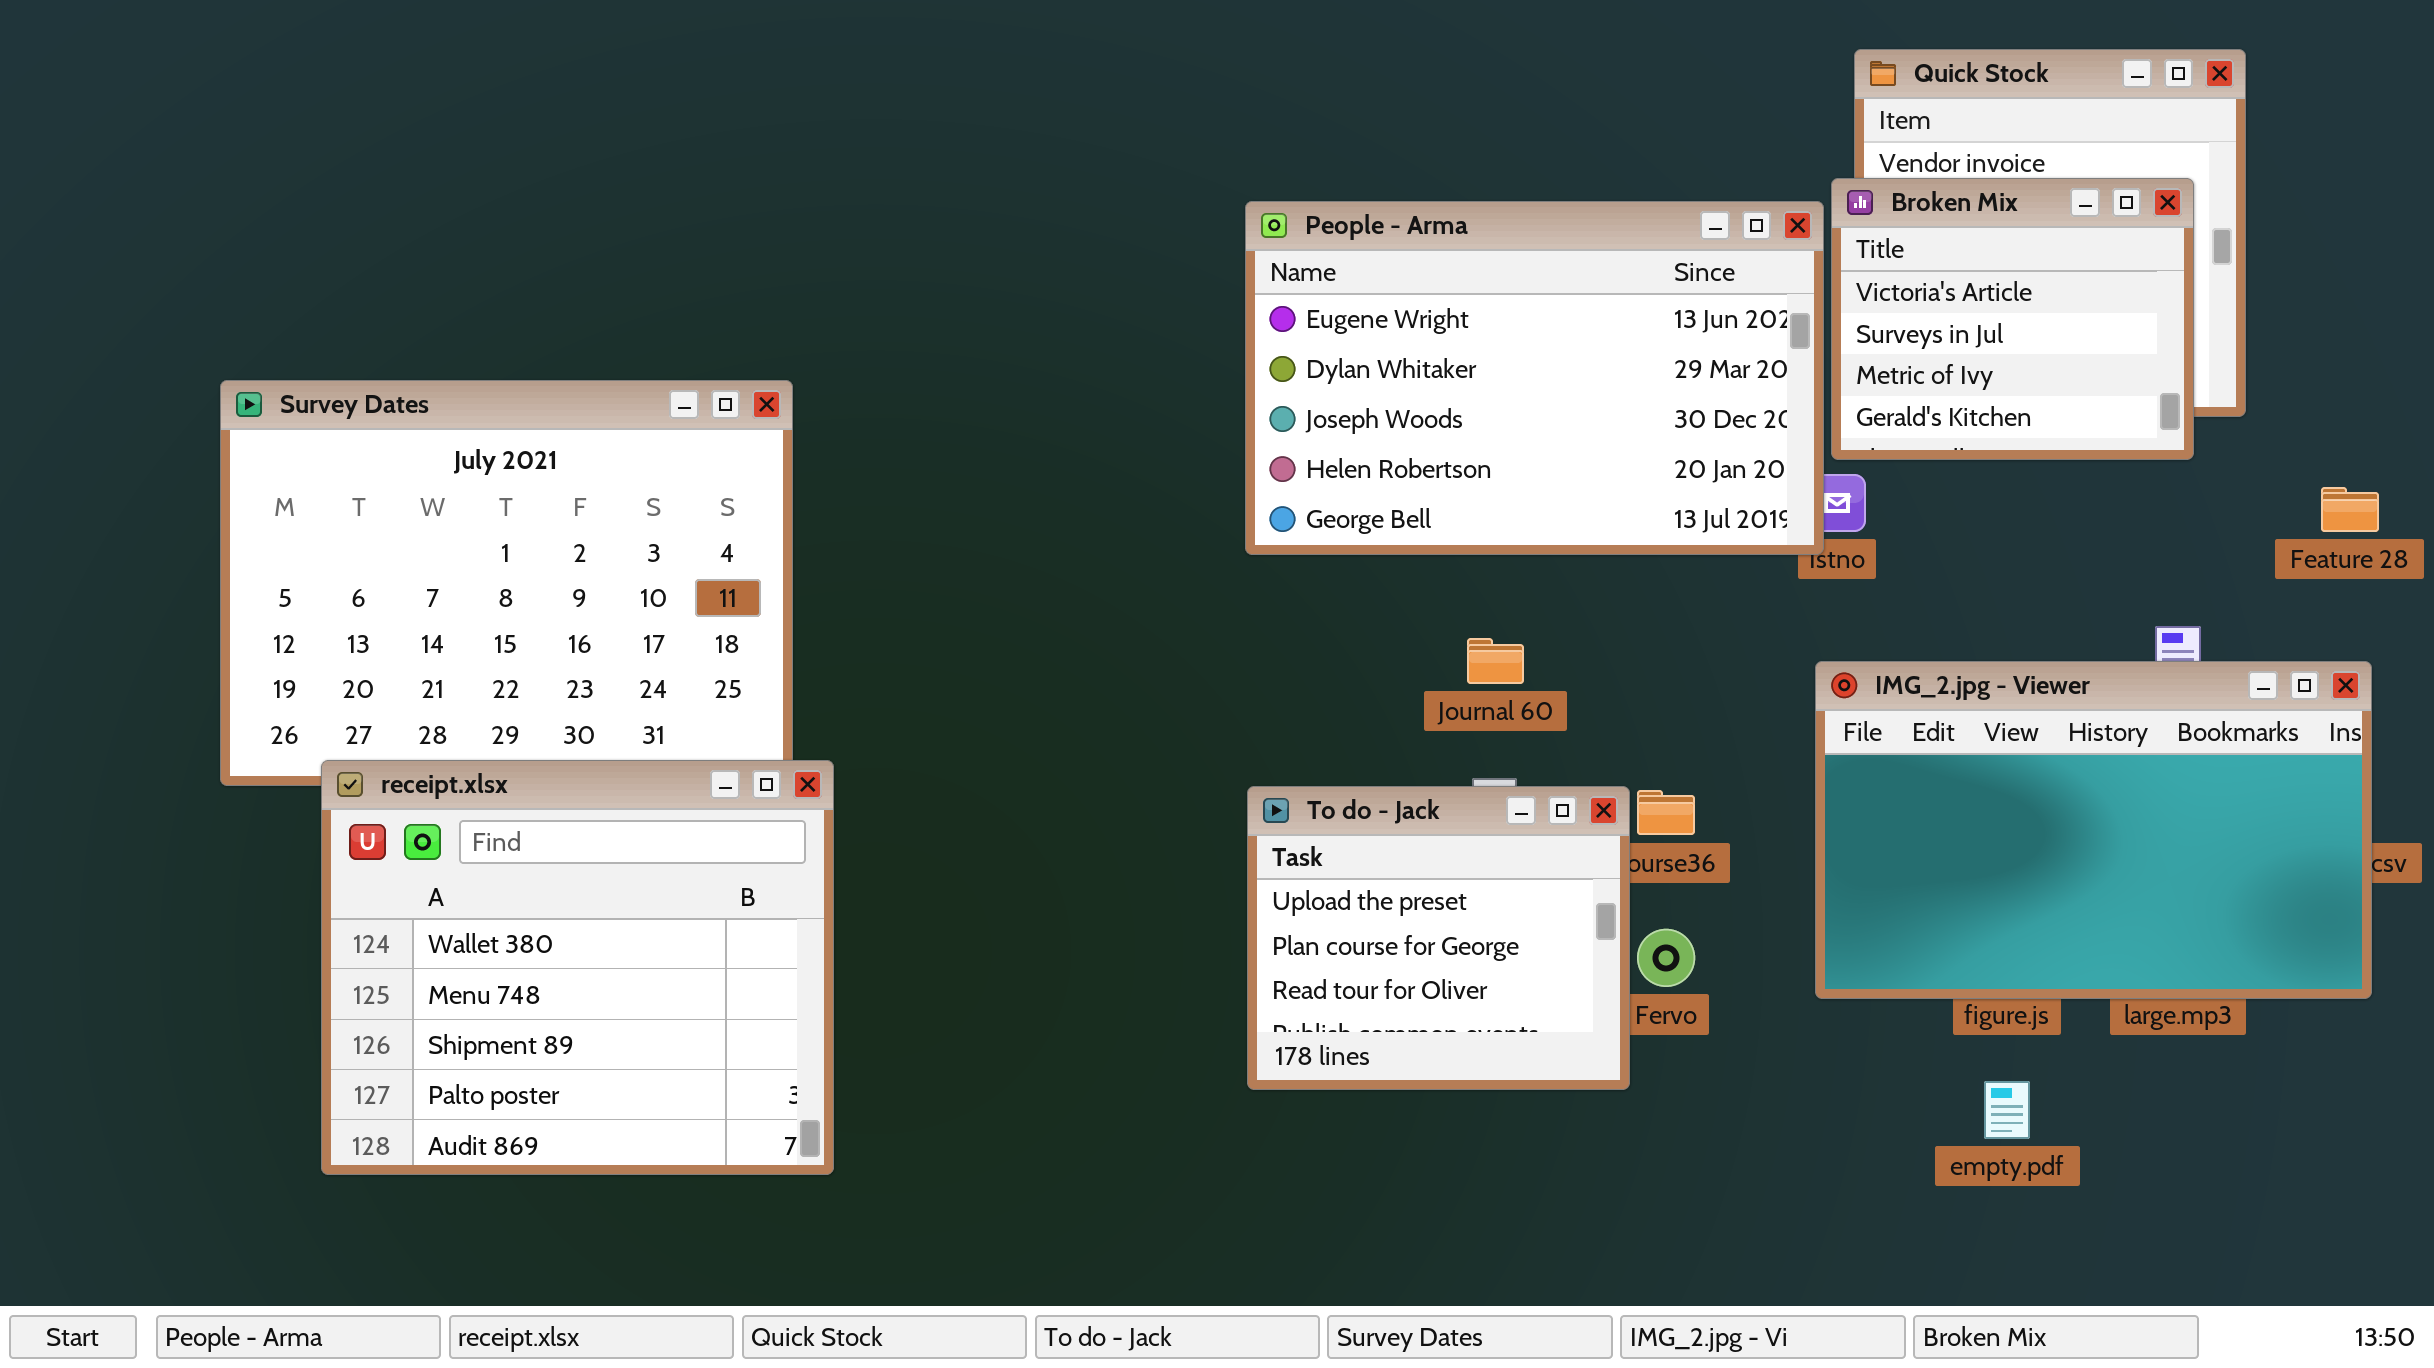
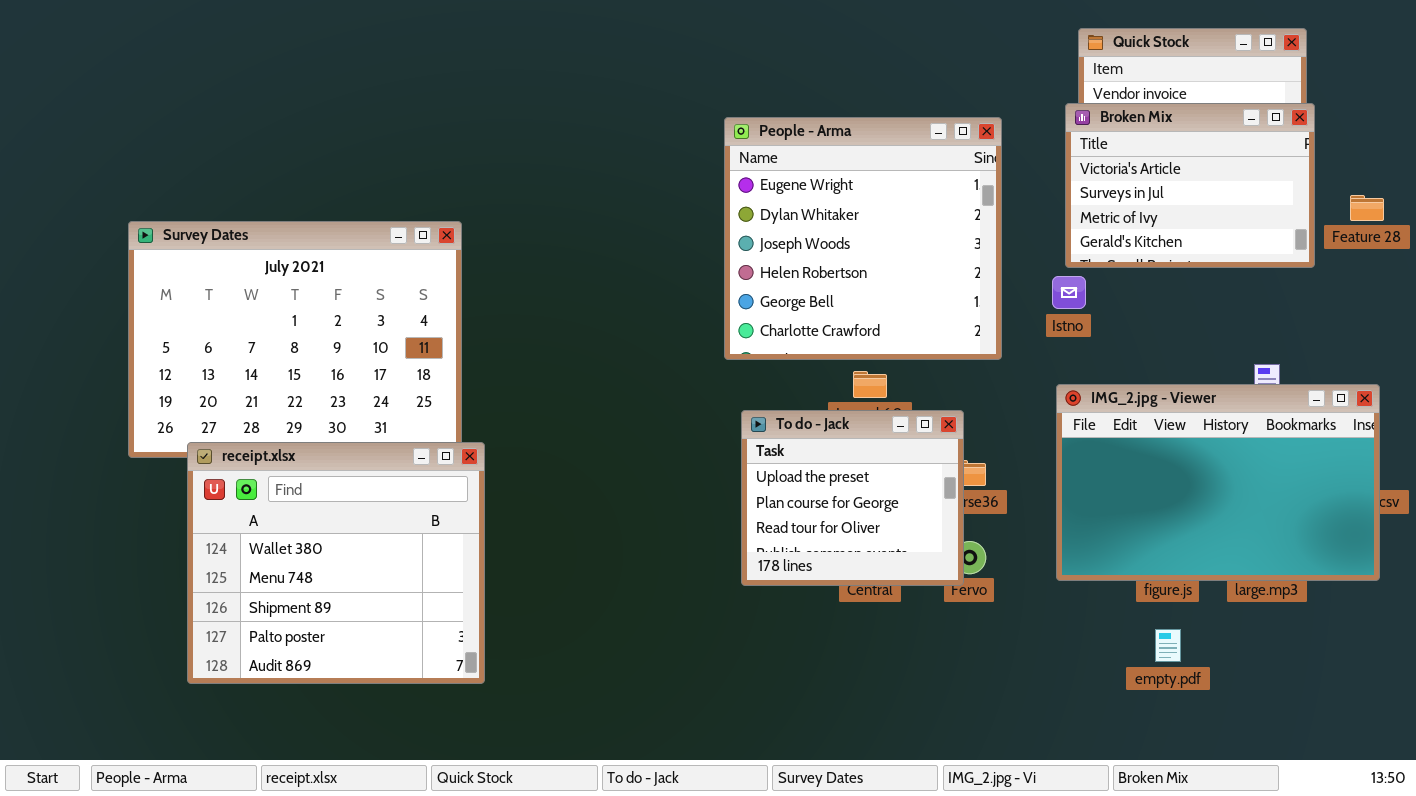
Broken Mix: [1831,178,2194,460] -> [1065,103,1315,268], resized
People - Arma: [1245,201,1824,555] -> [724,117,1002,360], resized
Feature 28: [2321,487,2379,532] -> [1350,195,1384,221], moved
To do - Jack: [1247,786,1630,1090] -> [741,410,964,586], moved

